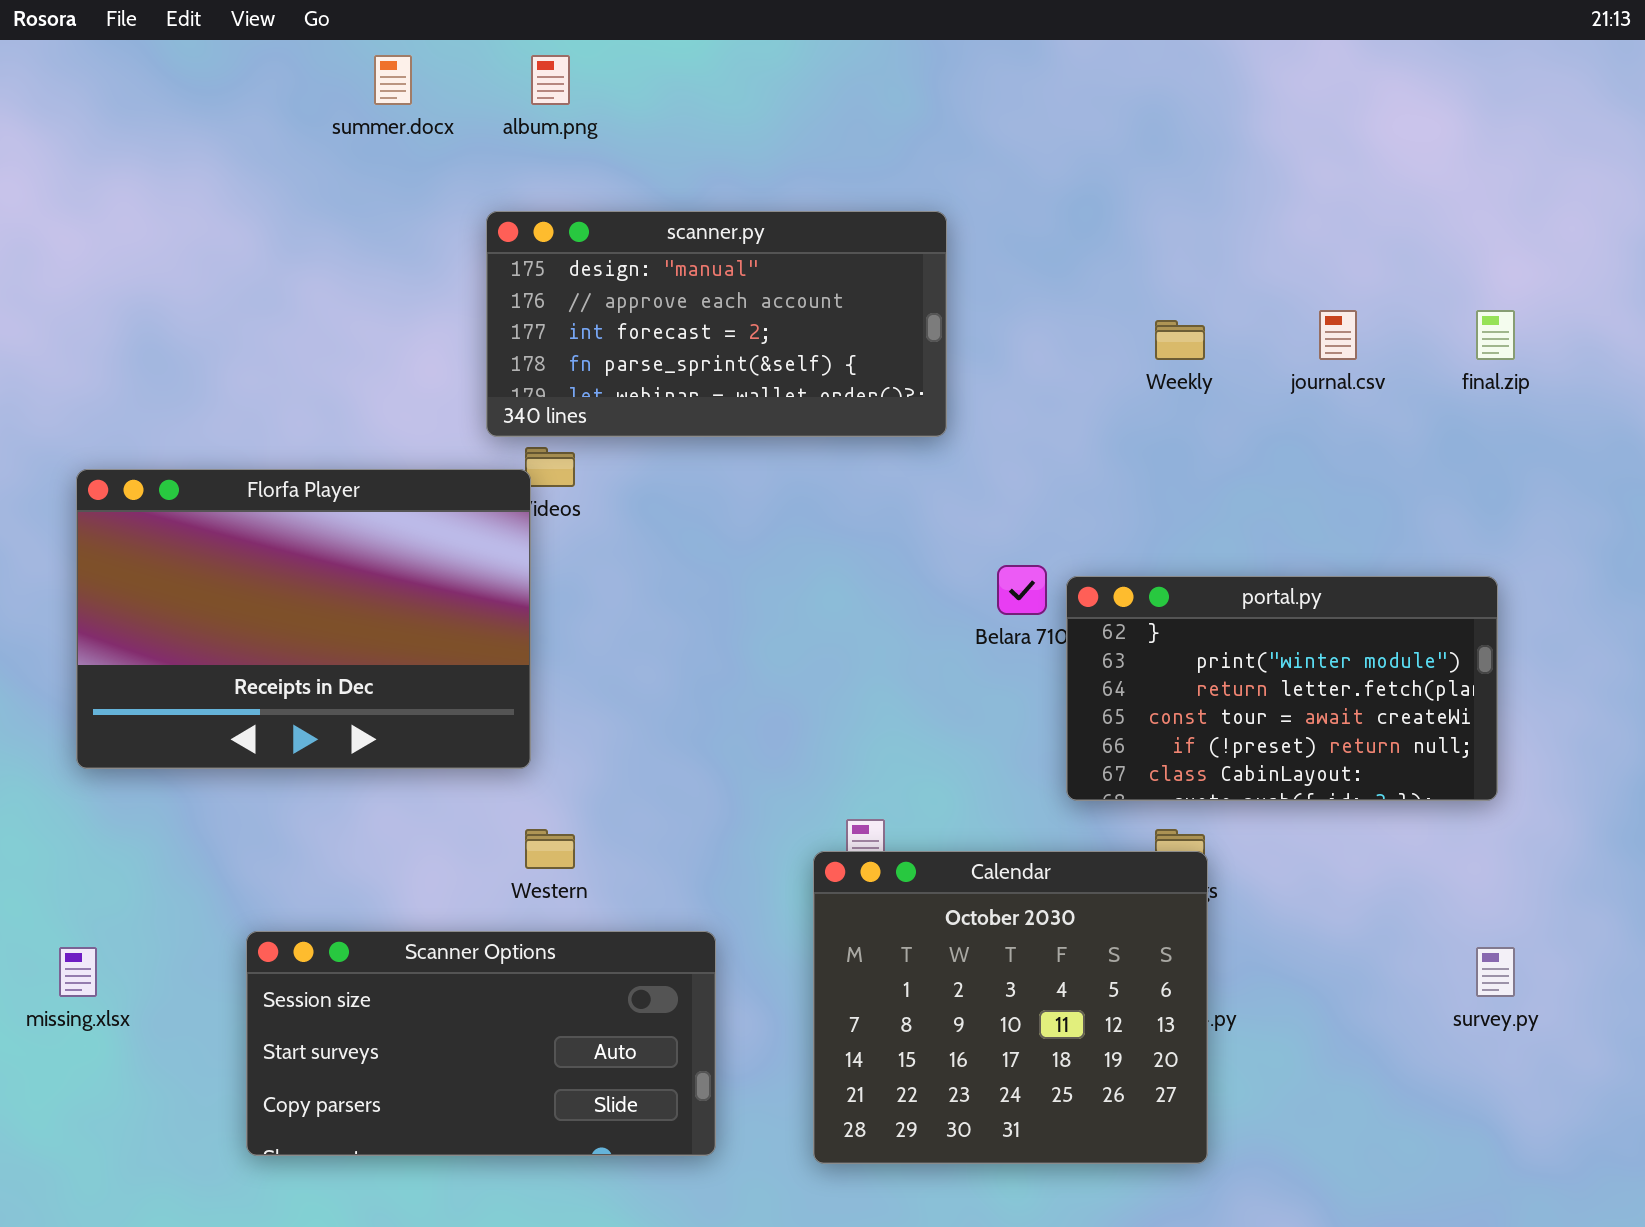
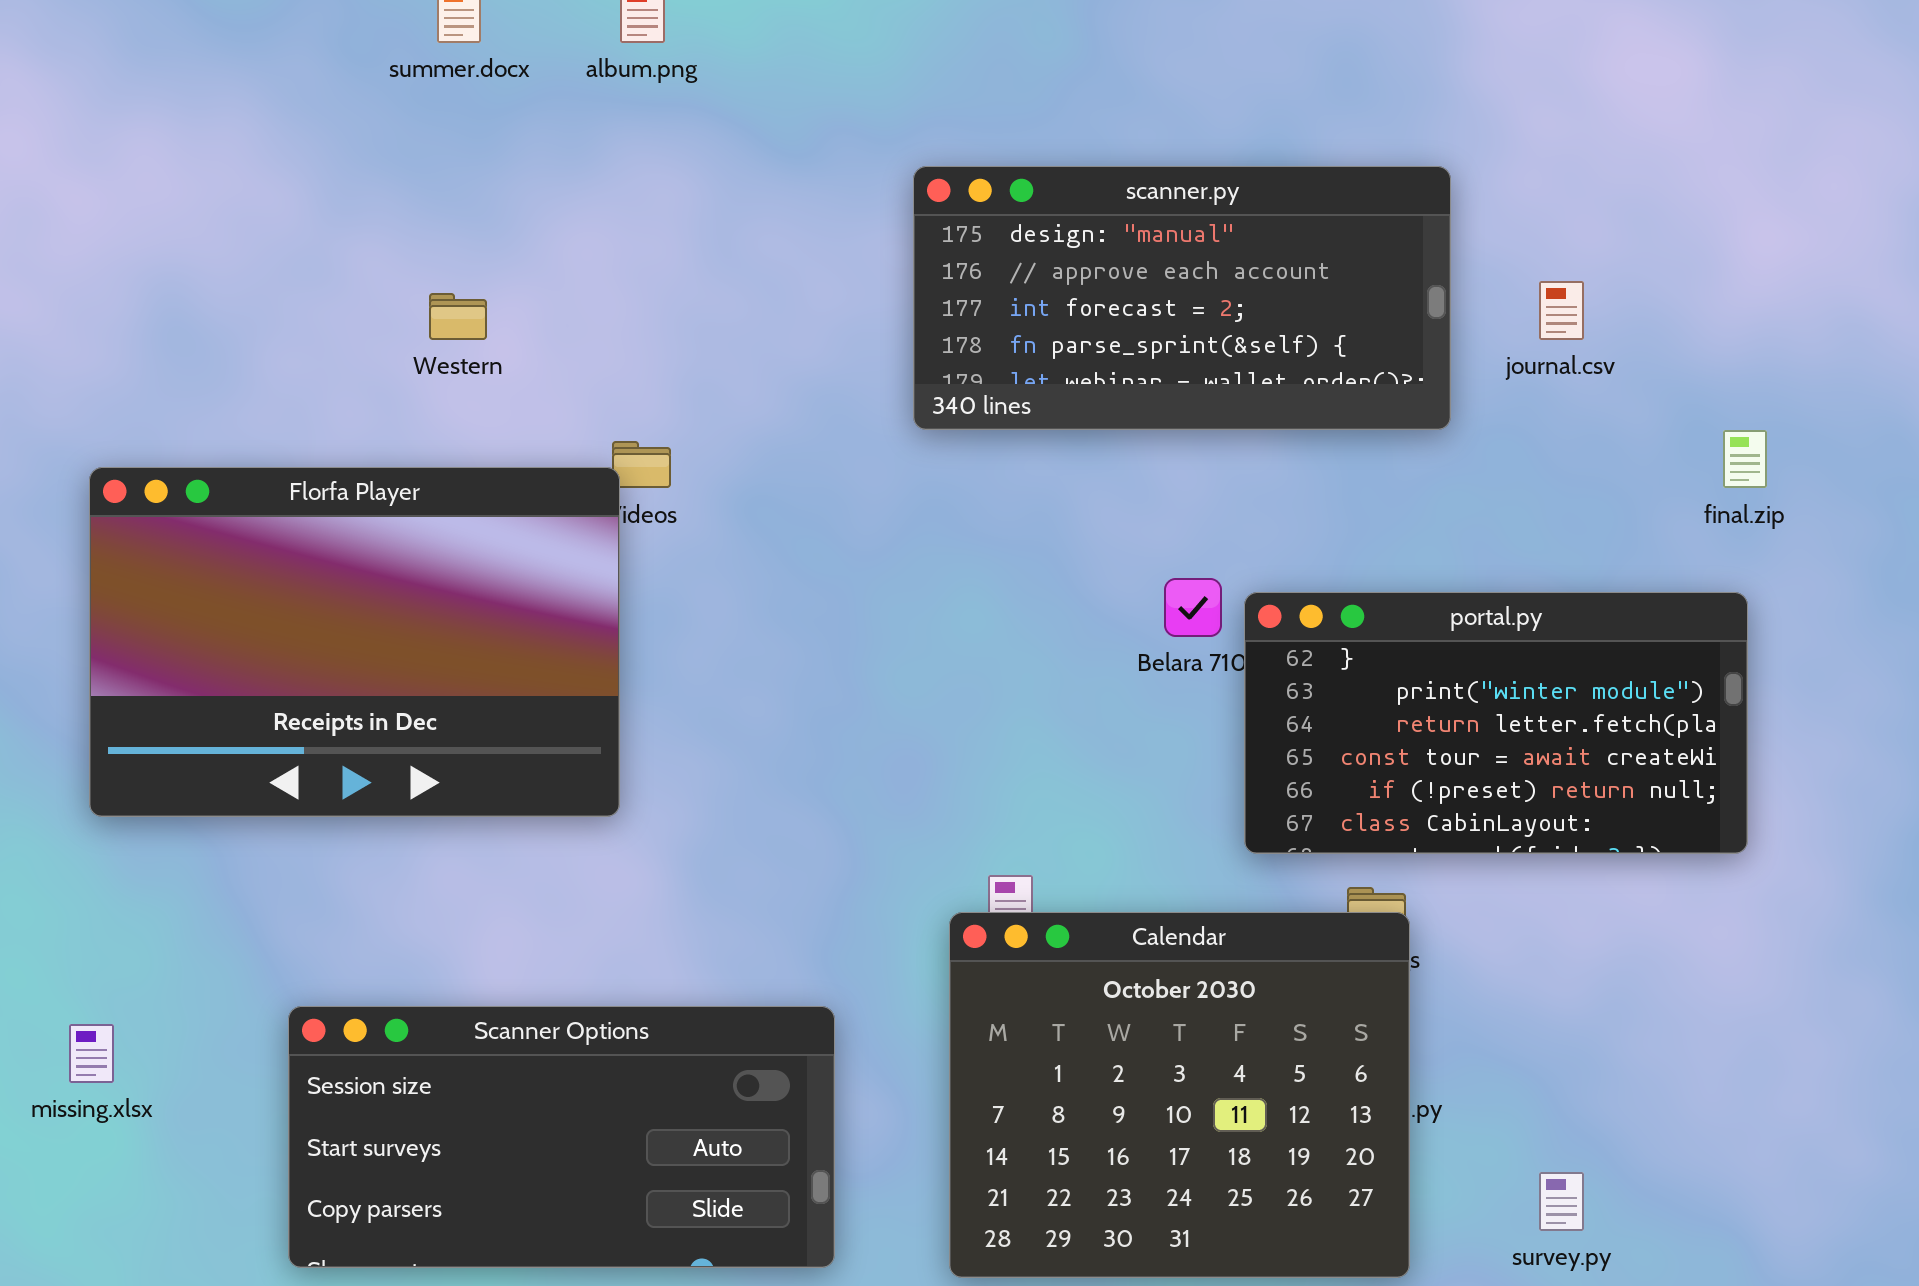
scanner.py: [486,211,947,437] -> [913,166,1451,430], moved
final.zip: [1476,310,1515,360] -> [1723,430,1767,488], moved
Western: [525,829,575,869] -> [429,293,487,340], moved
survey.py: [1476,947,1515,997] -> [1539,1172,1584,1231], moved

